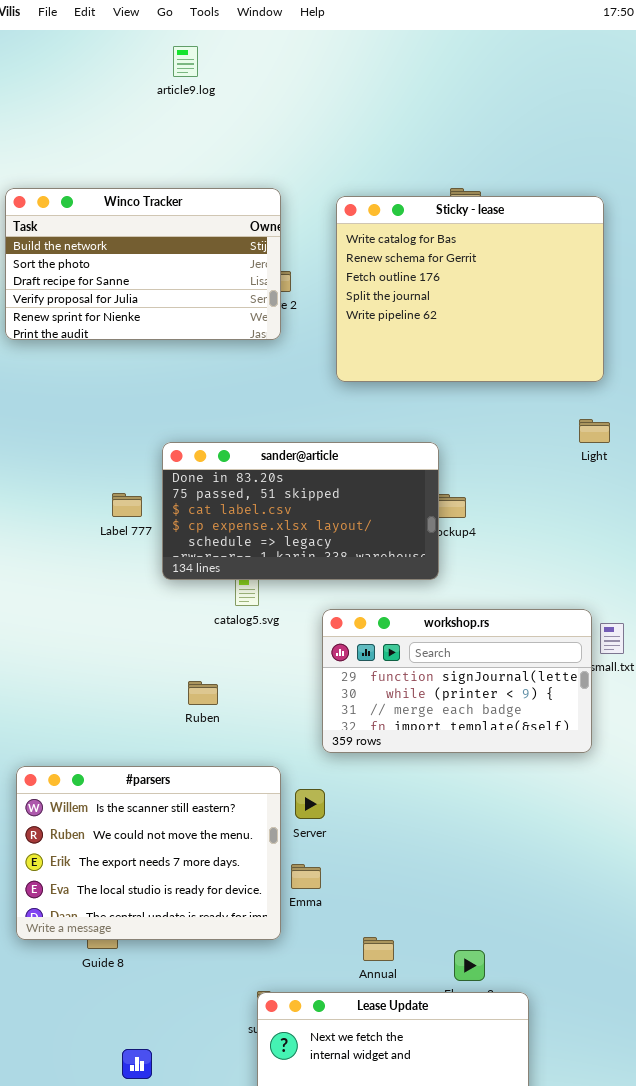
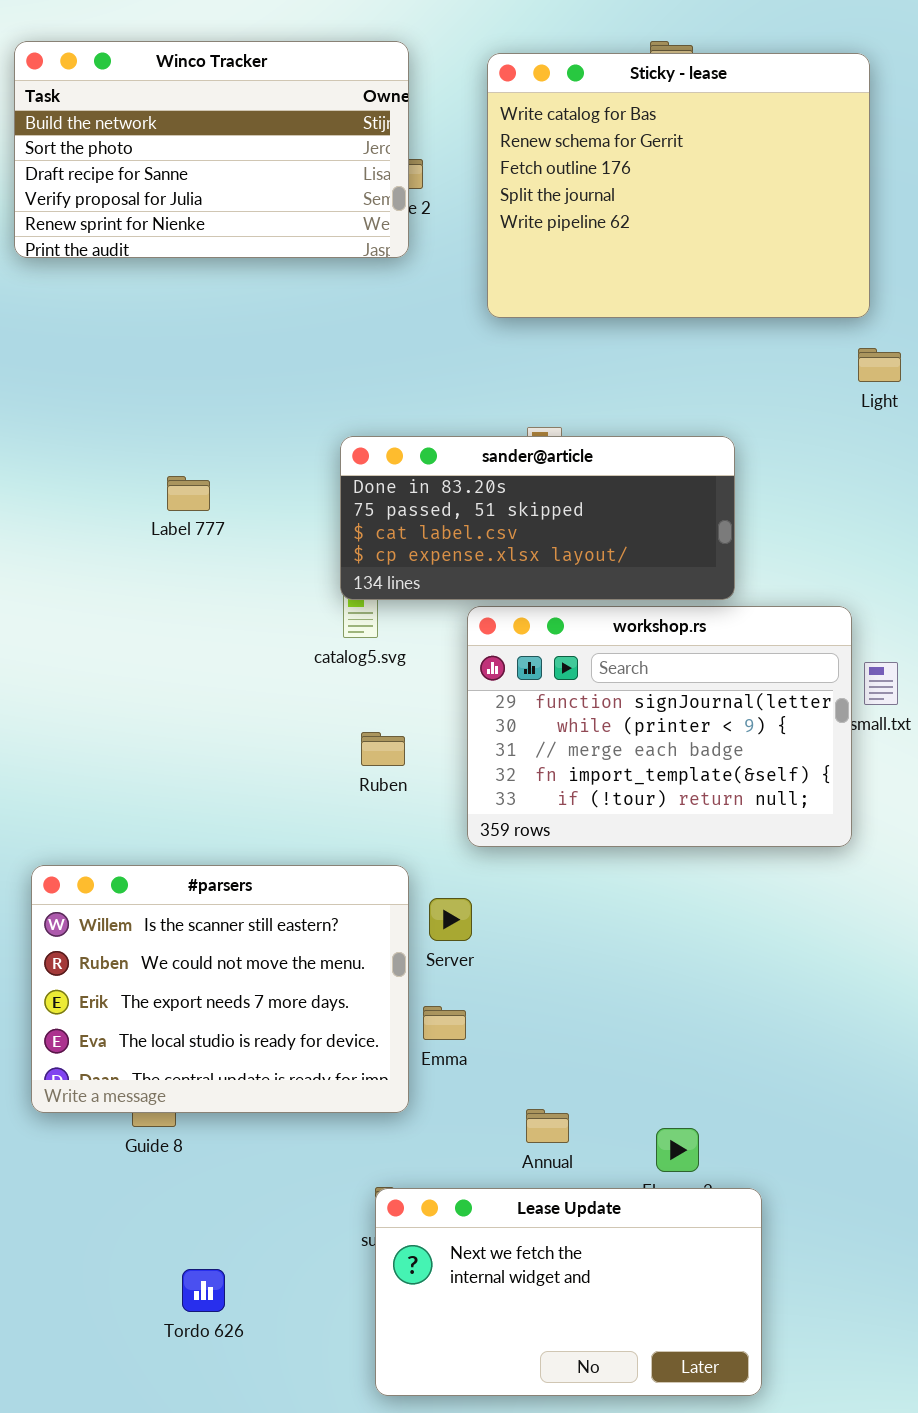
Light: [579,419,610,443] -> [858,348,901,382], moved
sander@article: [162,442,439,580] -> [340,436,735,600], moved, resized
workshop.rs: [322,609,592,753] -> [467,606,852,847], resized
Ruben: [188,681,218,705] -> [361,732,405,766], moved

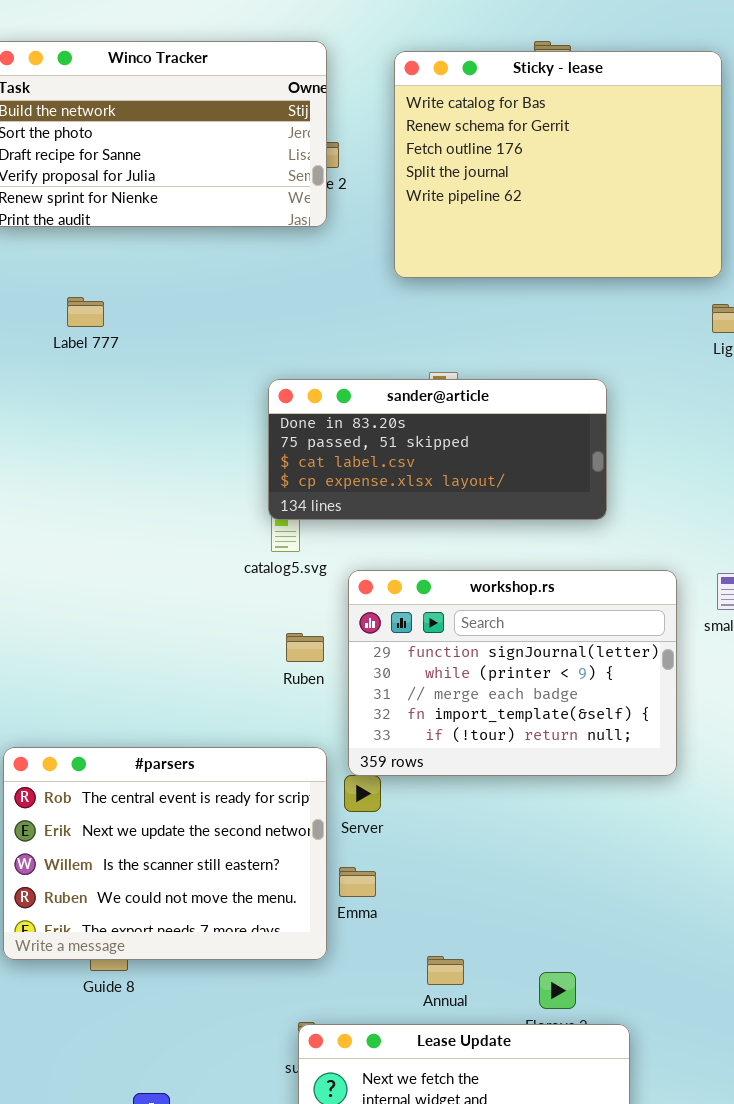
Label 777: [167,476,210,511] -> [67,297,104,327], moved
workshop.rs: [467,606,852,847] -> [348,570,677,776], moved
#parsers: [31,865,409,1113] -> [3,747,327,960], scrolled up 2 rows

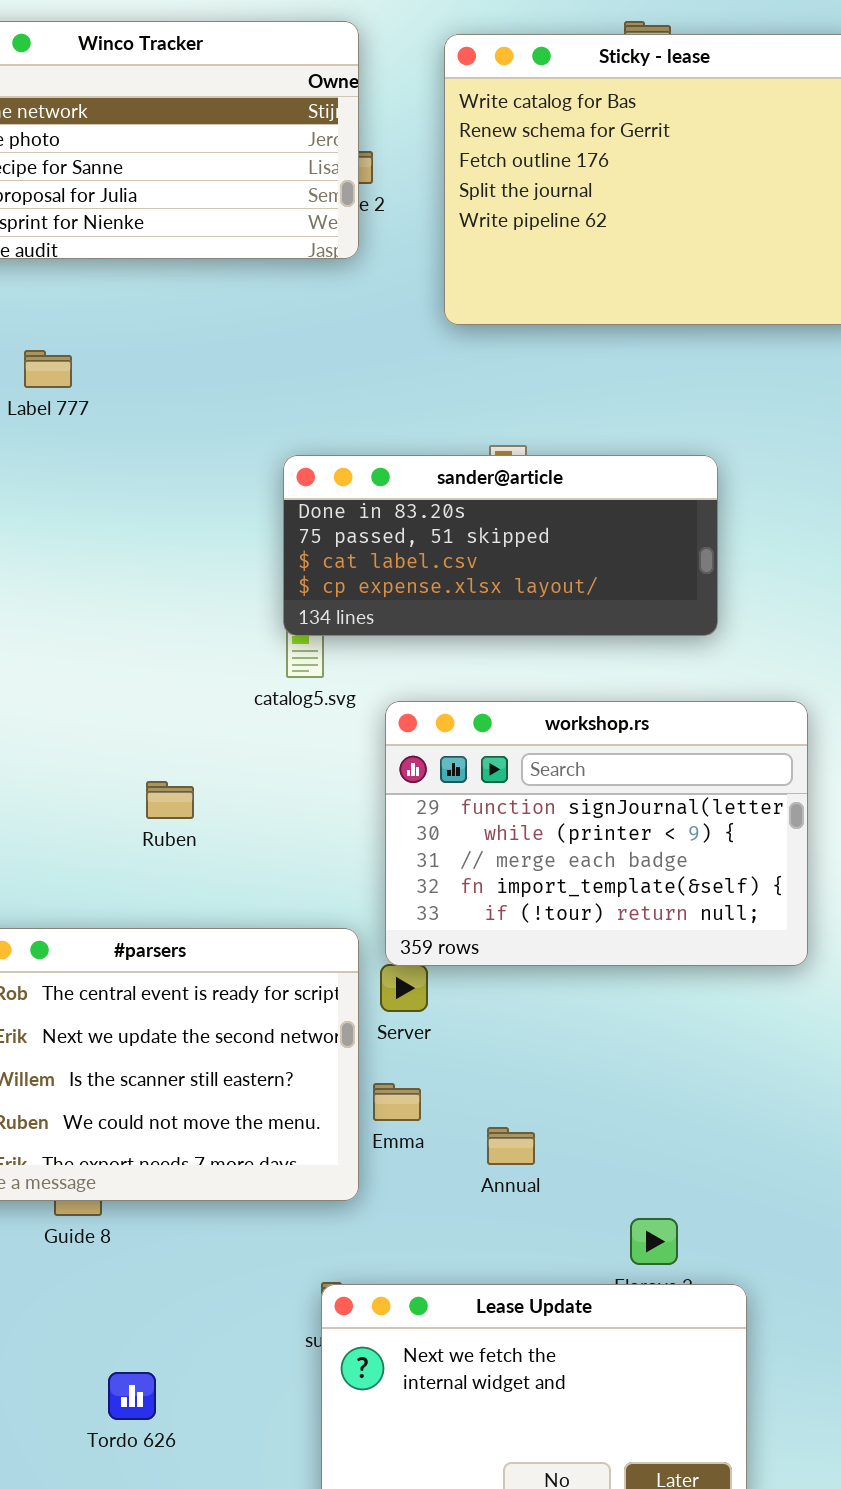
Ruben: [286,633,324,662] -> [146,781,194,819], moved
Annual: [427,956,464,985] -> [487,1127,535,1165], moved

